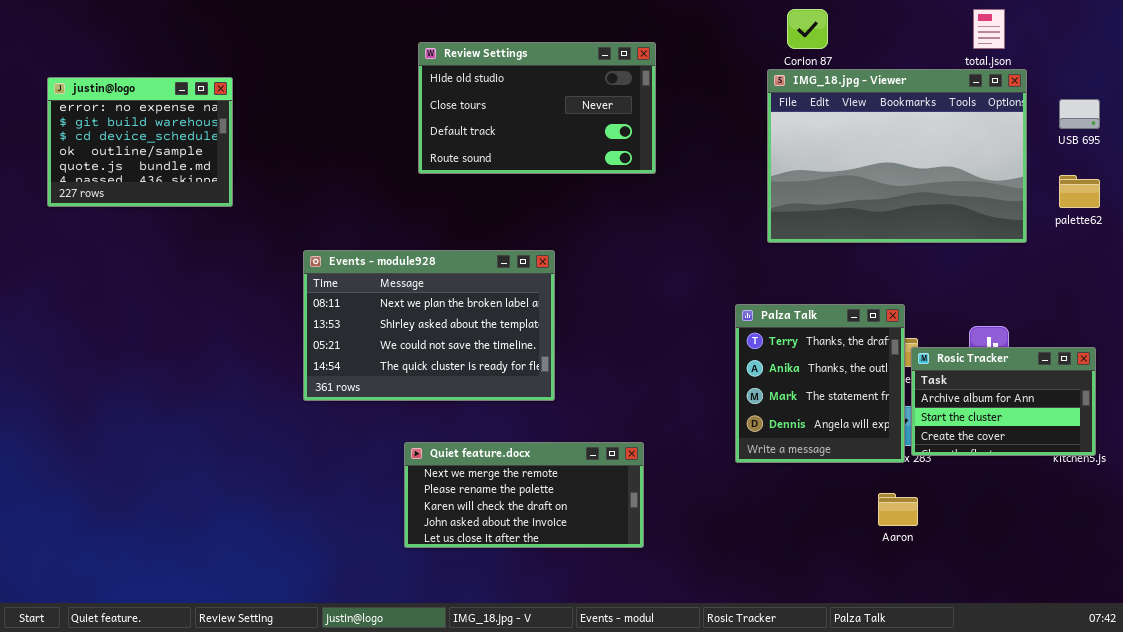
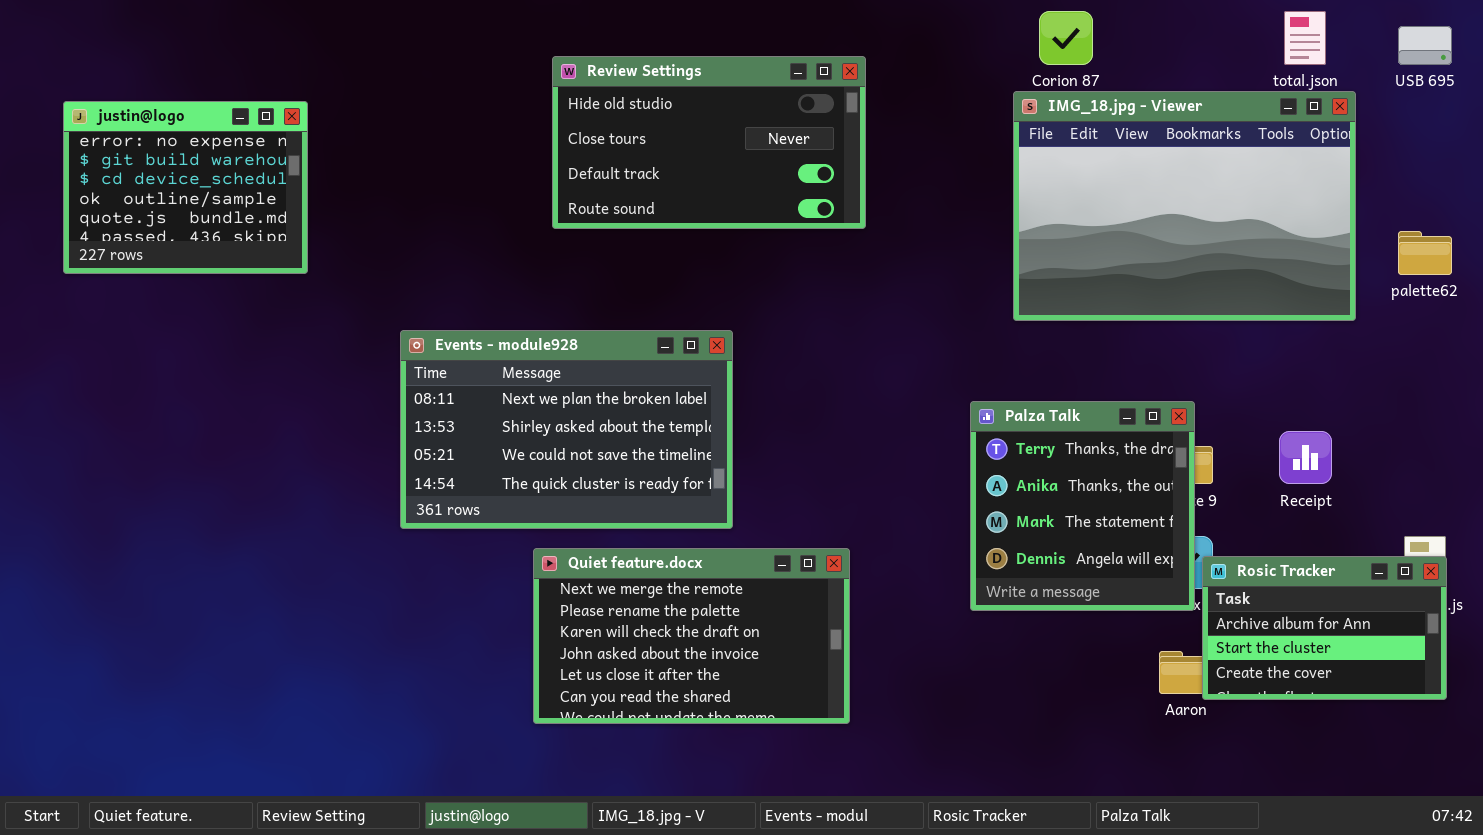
USB 695: [1059,99,1100,129] -> [1398,26,1452,65], moved
Rosic Tracker: [911,347,1096,456] -> [1202,556,1447,700], moved
Quiet feature.docx: [404,442,644,548] -> [533,548,850,724], resized

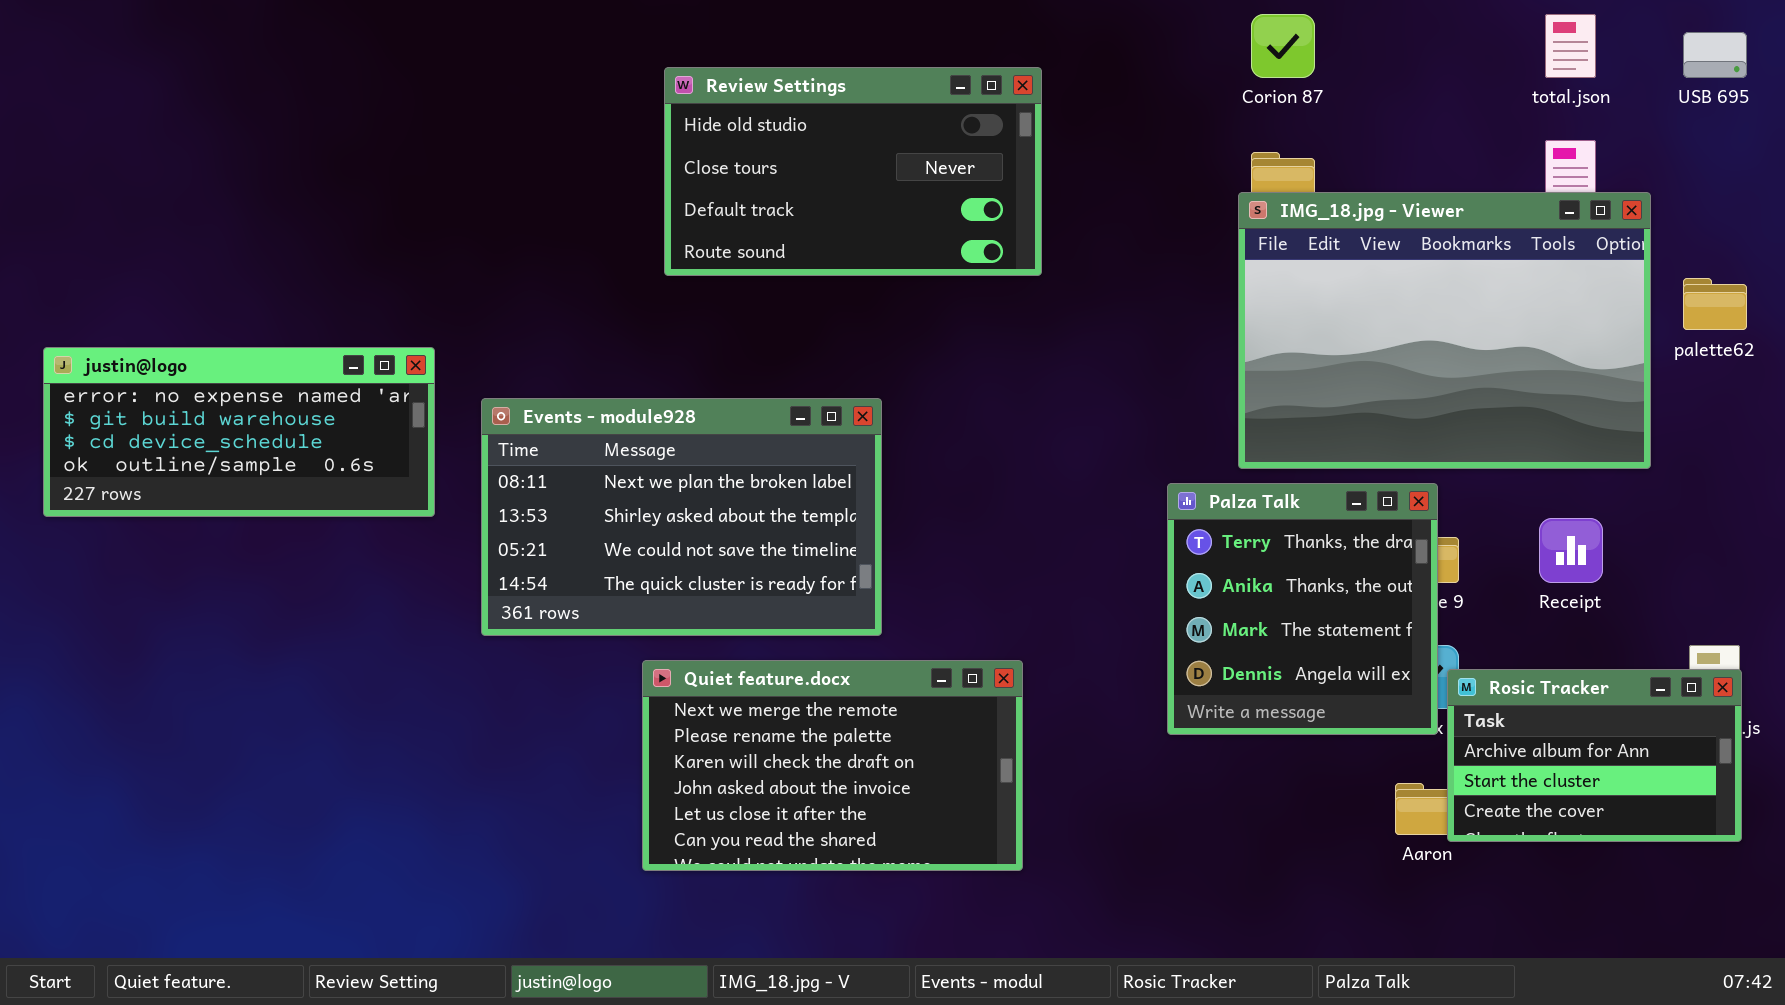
IMG_18.jpg - Viewer: [1013,91,1356,321] -> [1238,192,1651,469], moved
justin@logo: [63,101,308,274] -> [43,347,435,517], moved, resized

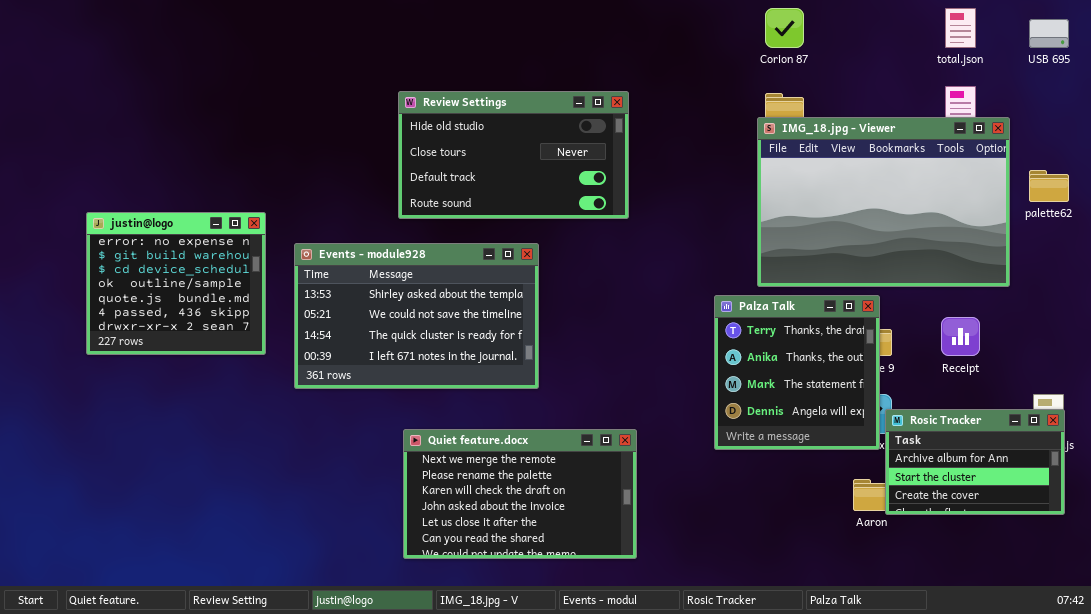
Review Settings: [664,67,1042,276] -> [398,91,629,219], moved
justin@logo: [43,347,435,517] -> [86,212,266,355], resized
Events - module928: [481,398,882,636] -> [294,243,539,389], scrolled down 1 row
Quiet feature.docx: [642,660,1023,871] -> [403,429,637,559], moved

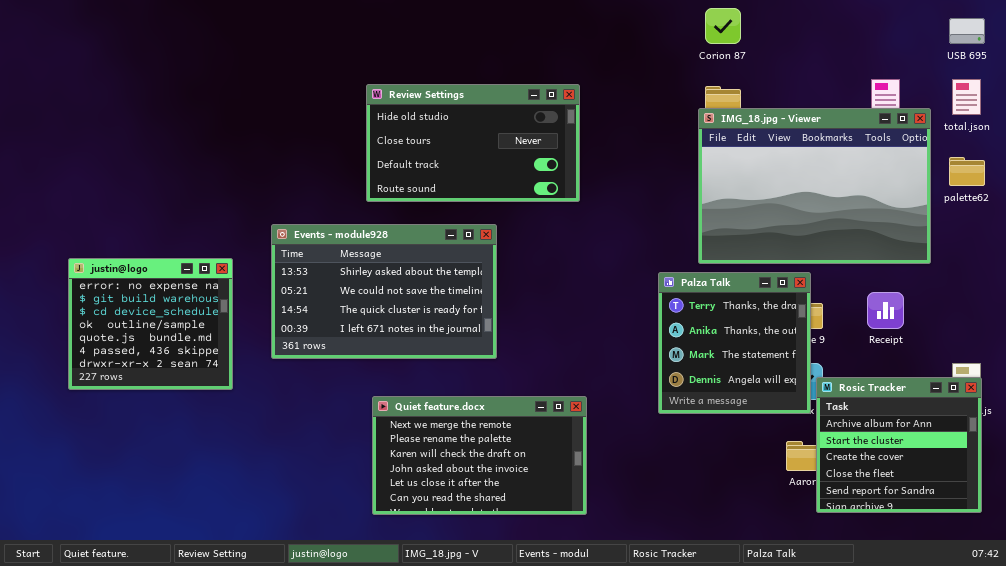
total.json: [945,8,976,48] -> [952,79,981,115], moved
justin@logo: [86,212,266,355] -> [68,258,233,390], moved
Rosic Tracker: [885,409,1065,515] -> [816,377,982,513], resized

